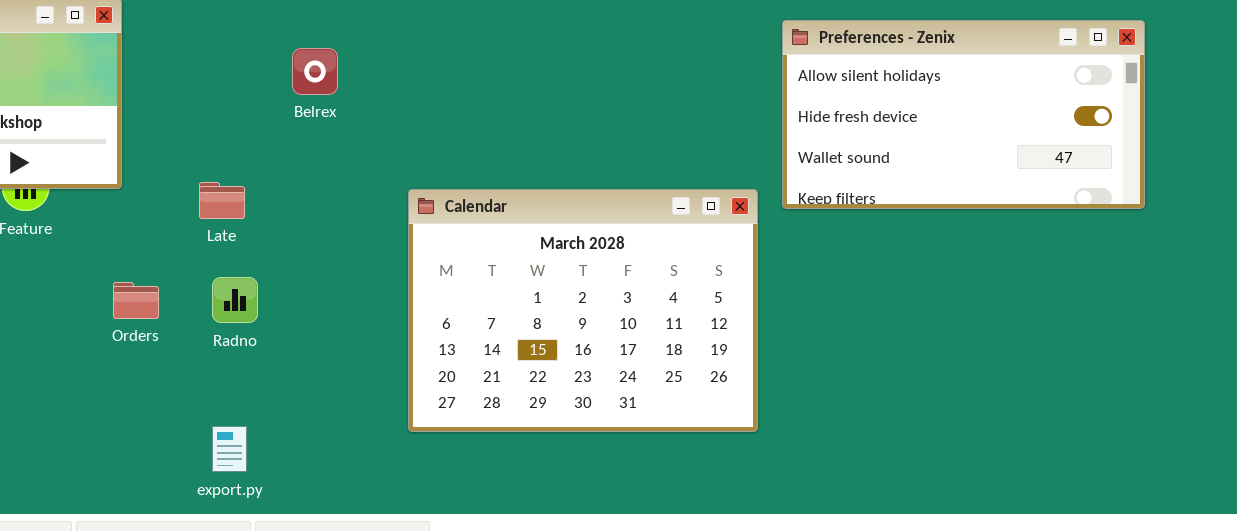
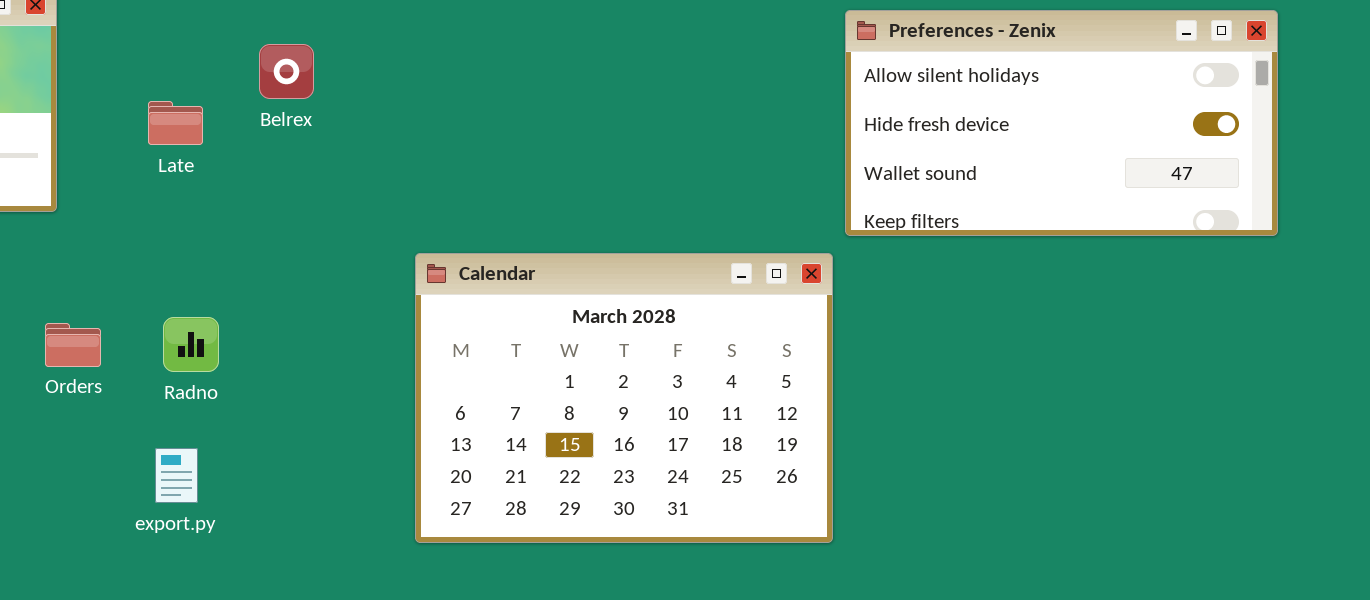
Late: [199,182,245,219] -> [148,101,203,145], moved
Calendar: [408,189,758,432] -> [415,253,833,543], moved
export.py: [212,426,247,472] -> [155,448,198,503], moved

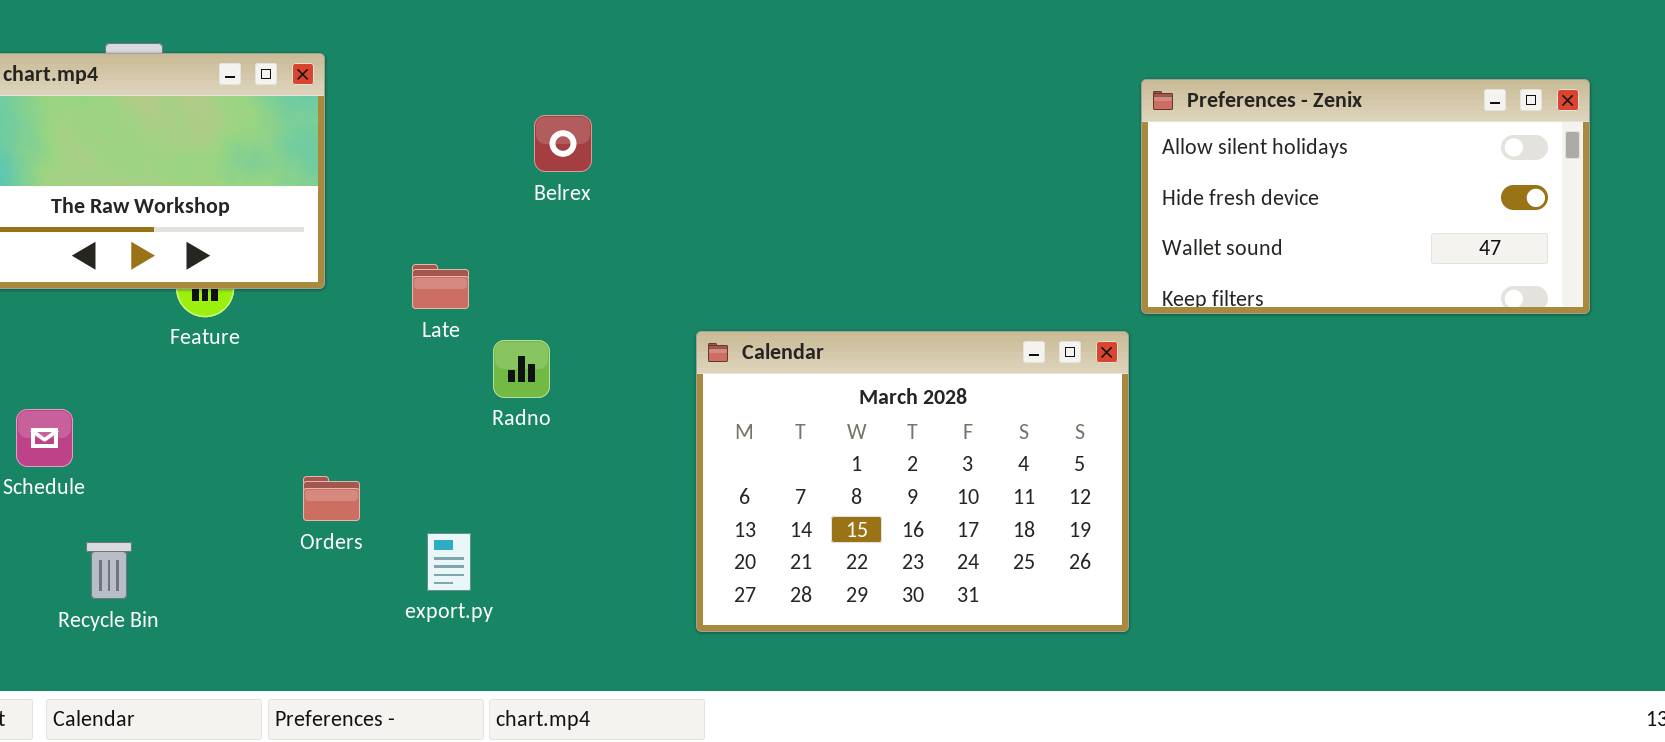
Late: [148,101,203,145] -> [412,264,469,309], moved
Radno: [163,317,219,372] -> [493,340,550,398], moved
Orders: [45,323,101,367] -> [303,476,360,521], moved

